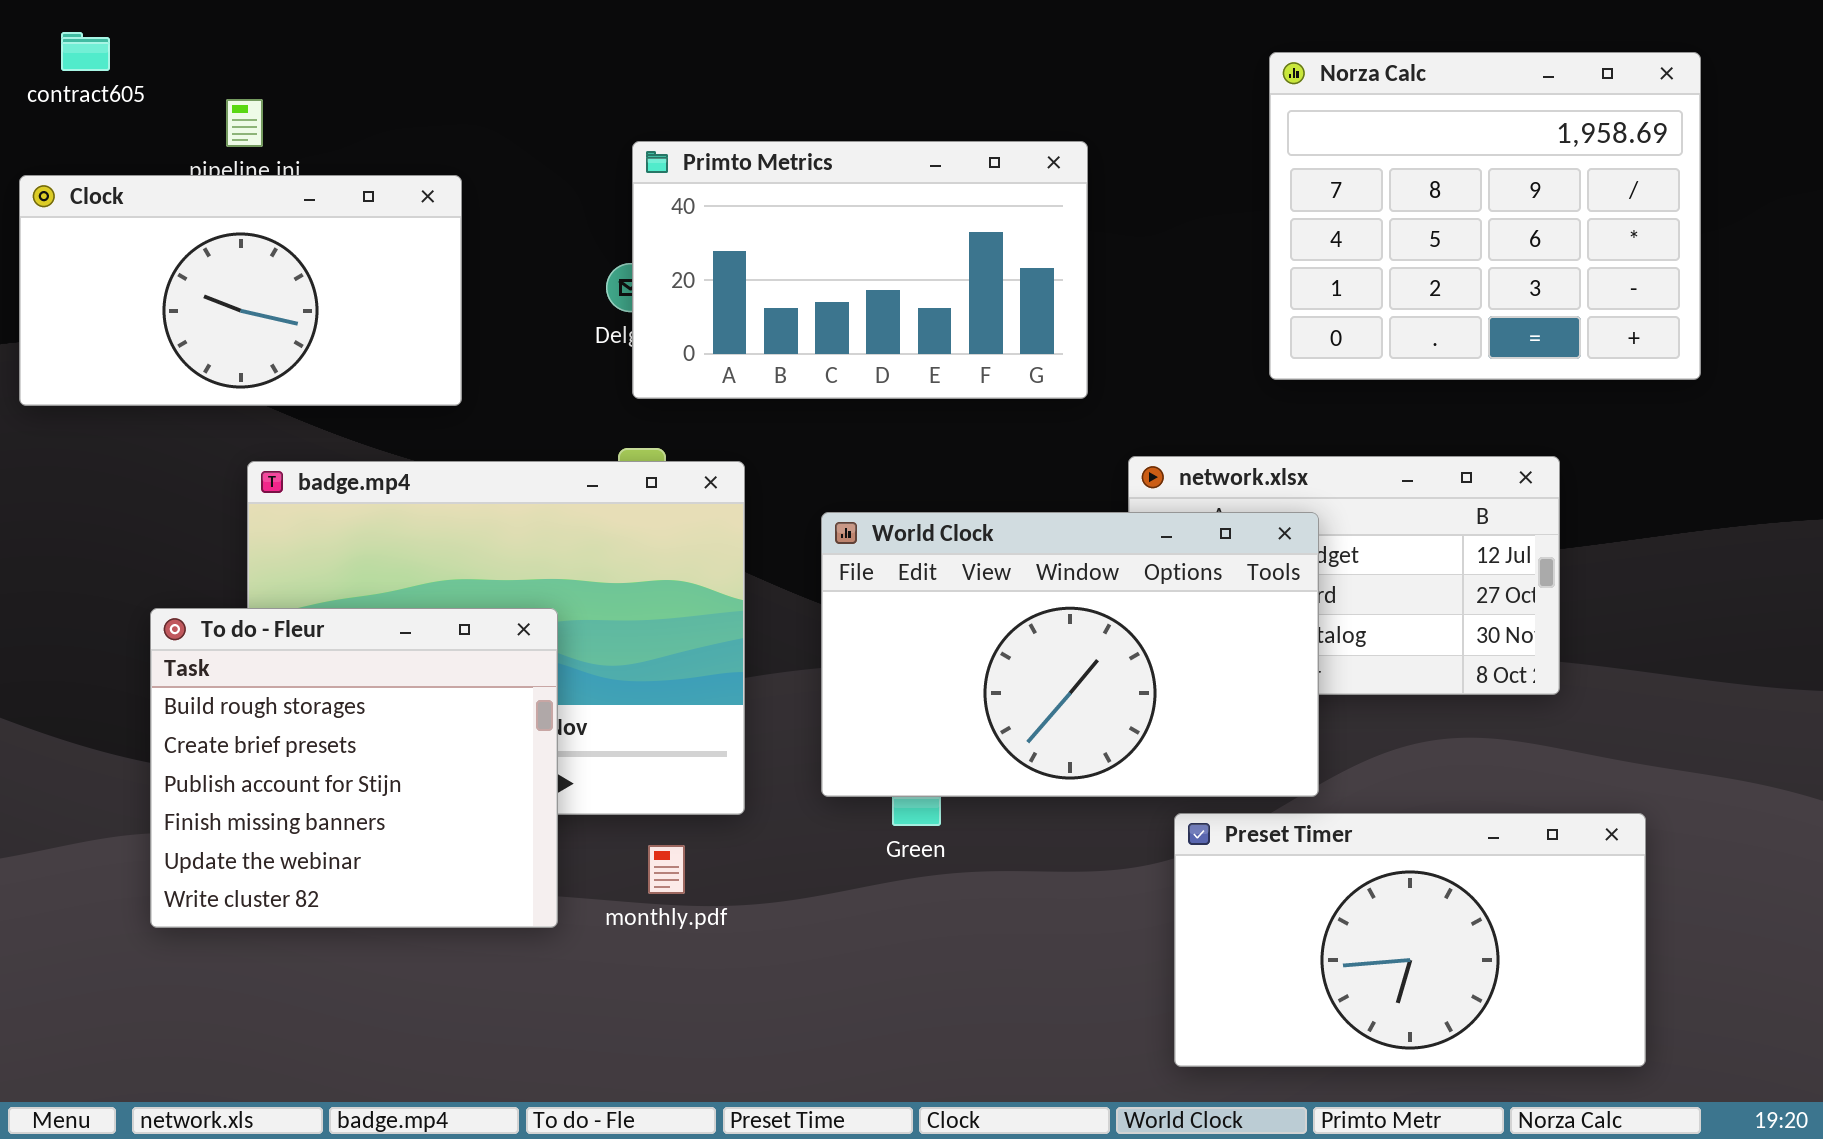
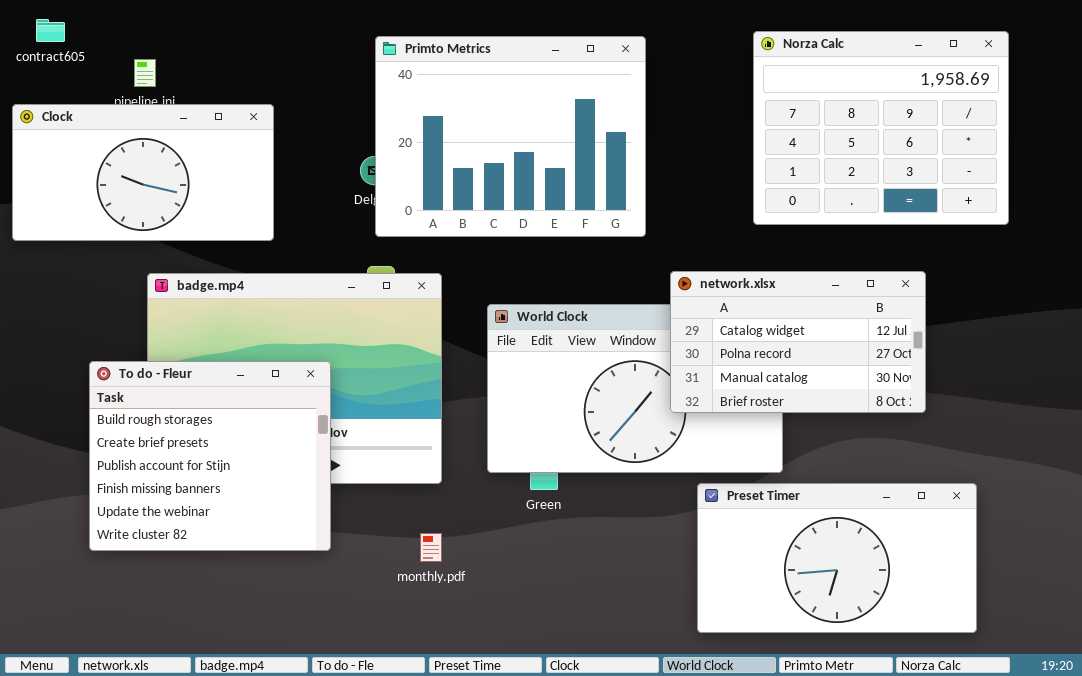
Primto Metrics: [632,141,1088,399] -> [375,36,646,237], resized
network.xlsx: [1128,456,1560,695] -> [670,271,926,413], raised
monthly.pdf: [648,845,685,894] -> [420,533,442,562], moved

